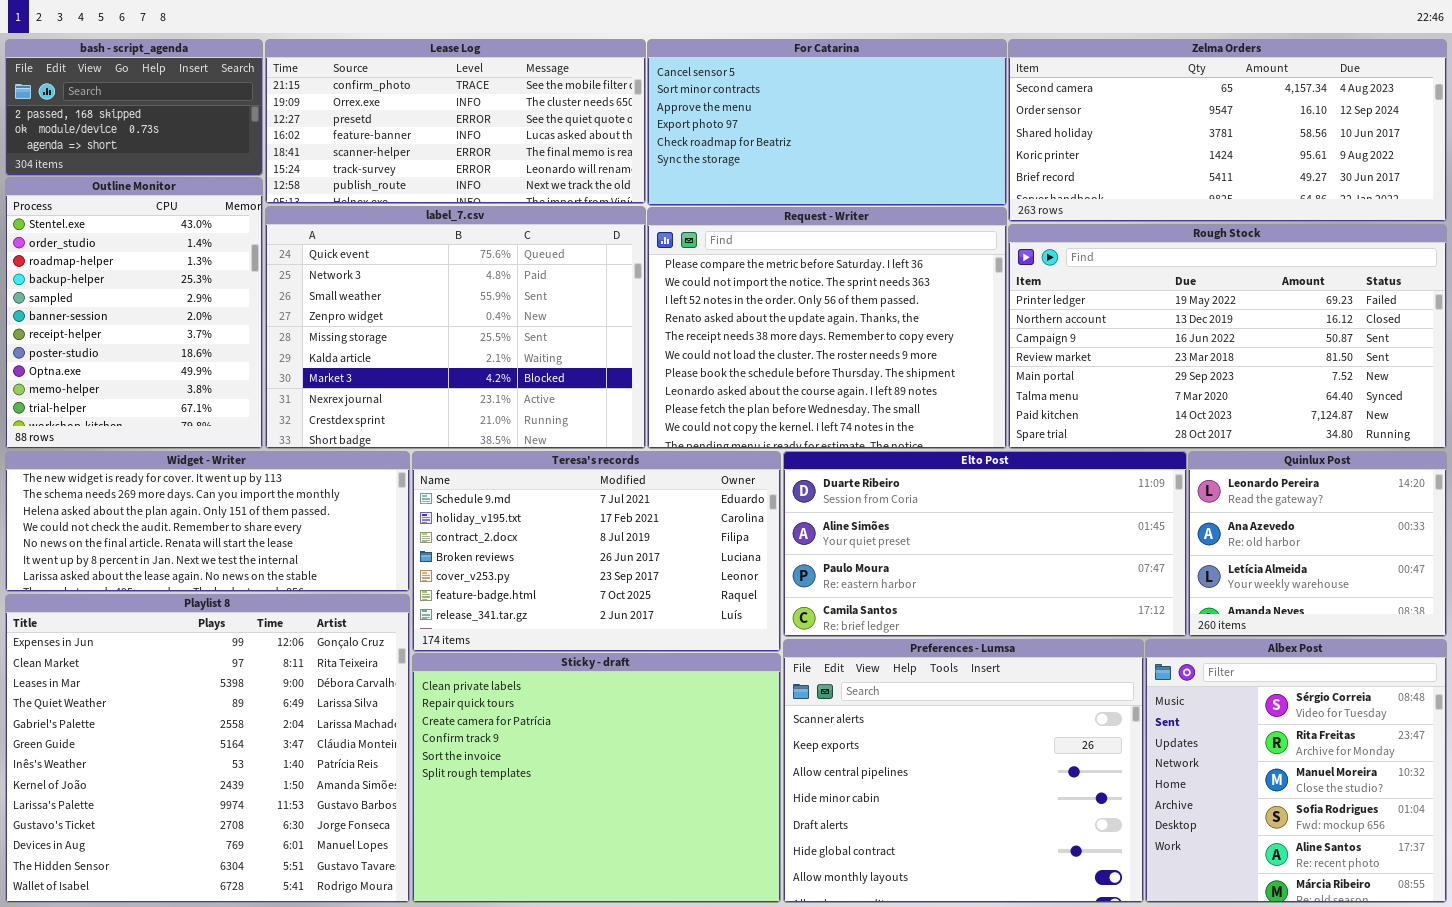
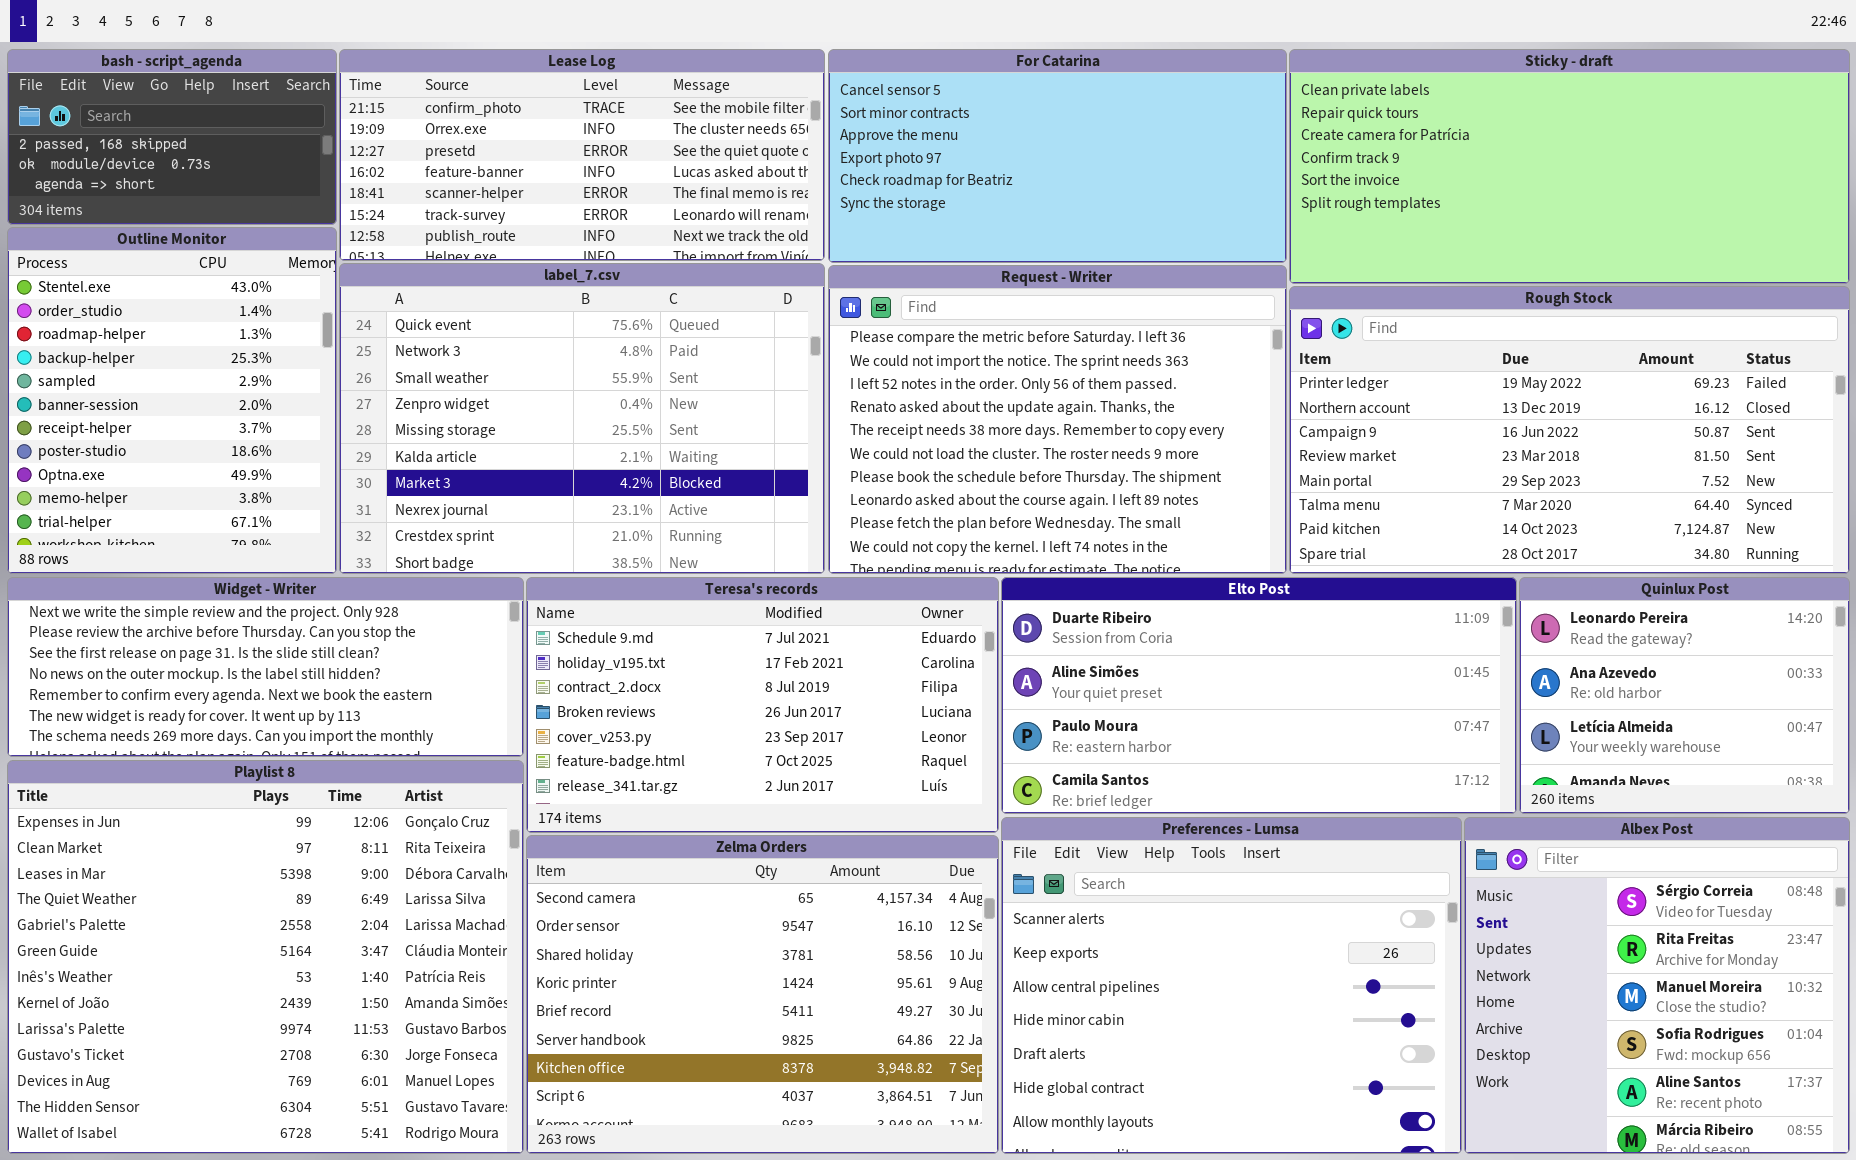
Zelma Orders: [1008,39,1447,222] -> [526,835,999,1154], moved, resized
Widget - Writer: [5,451,410,592] -> [7,577,524,757], scrolled up 5 rows
Sticky - draft: [412,653,781,903] -> [1289,49,1850,284], moved, resized

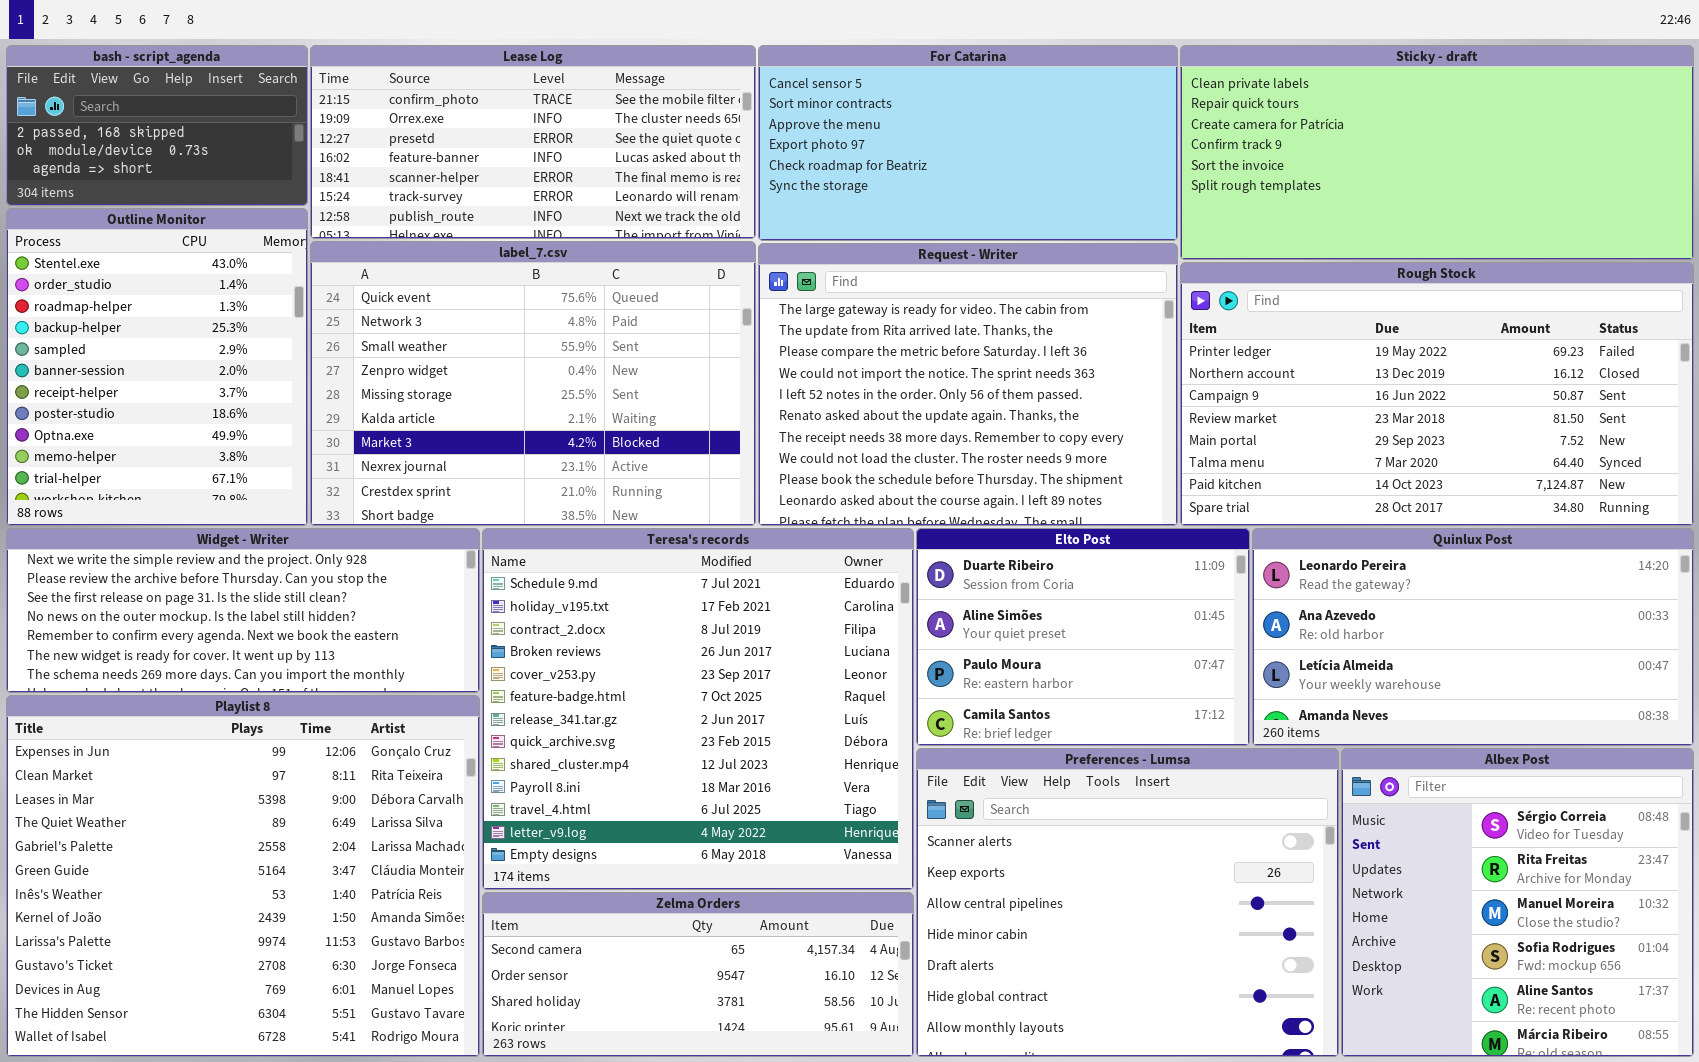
Request - Writer: [828,265,1287,574] -> [758,243,1178,526], scrolled up 2 rows
Teresa's records: [526,577,999,833] -> [482,528,914,890], resized
Elto Post: [1001,577,1517,814] -> [916,528,1250,746], resized
Quinlux Post: [1519,577,1850,814] -> [1252,528,1694,746], resized
Zelma Orders: [526,835,999,1154] -> [482,892,914,1057], resized

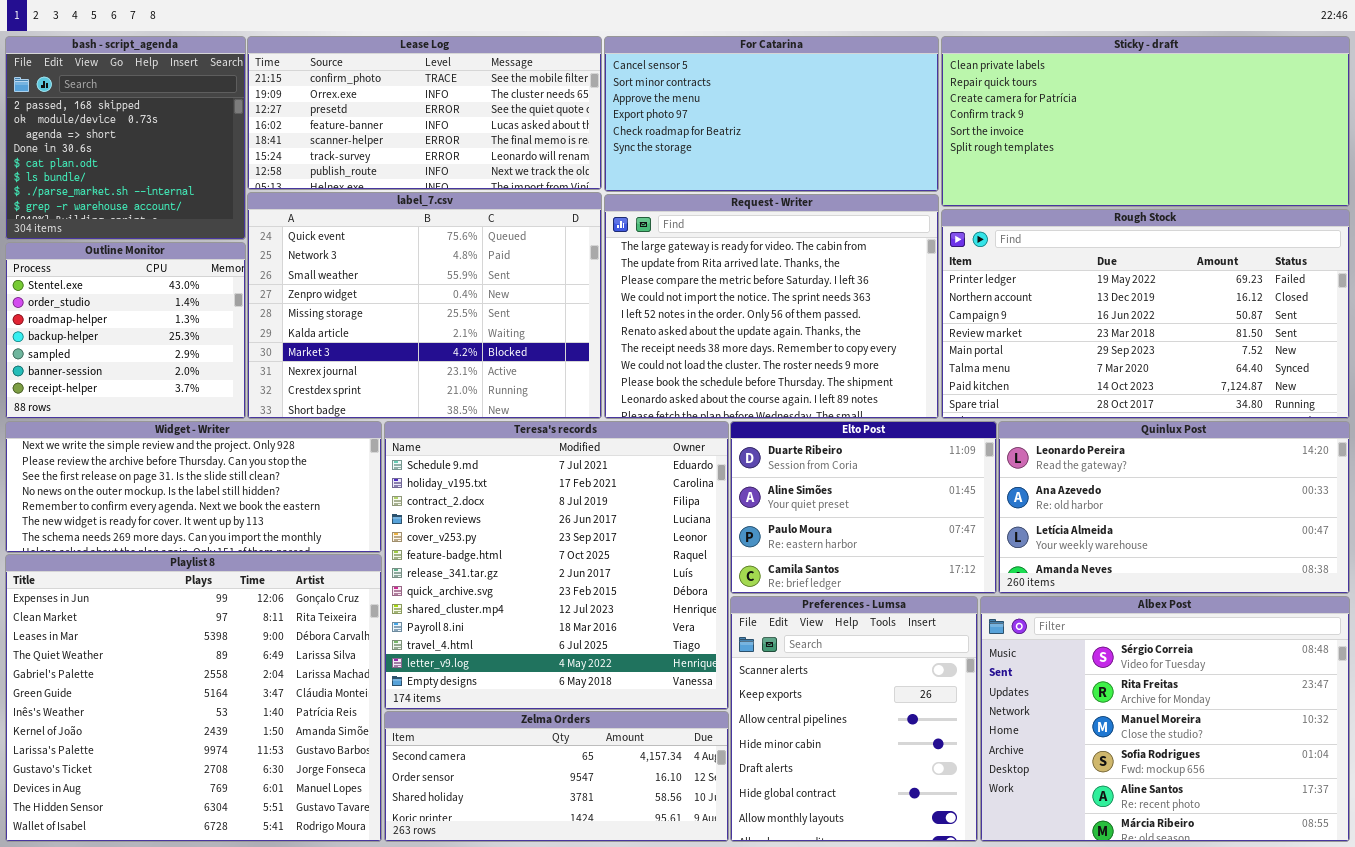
bash - script_agenda: [6,45,308,206] -> [5,36,246,240], resized
Outline Monitor: [6,208,308,526] -> [5,242,246,419], resized
Preferences - Lumsa: [916,748,1339,1057] -> [730,596,978,842], resized
Albex Post: [1341,748,1694,1057] -> [980,596,1350,842], resized

